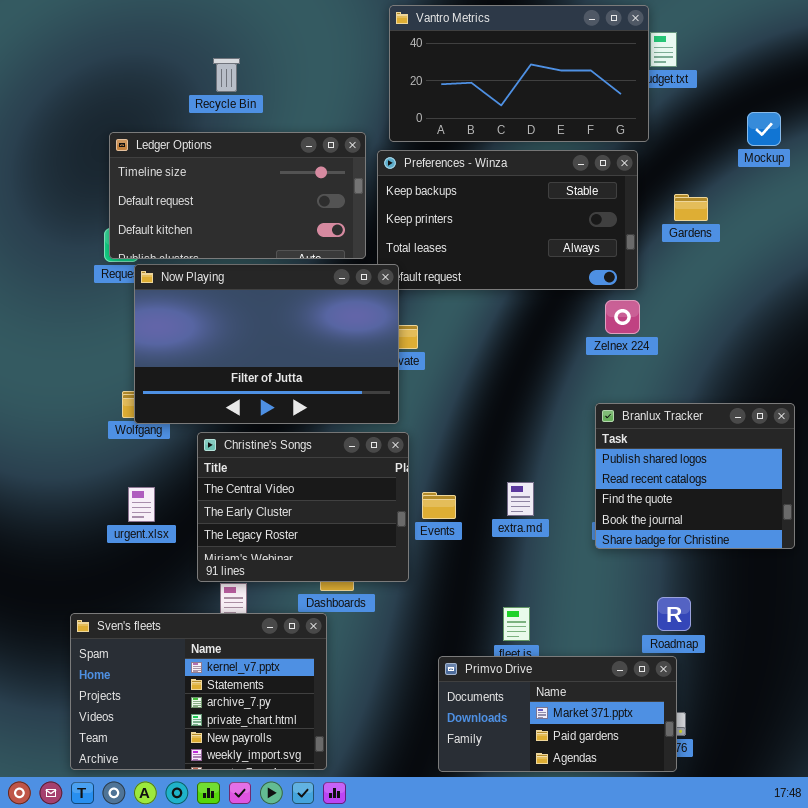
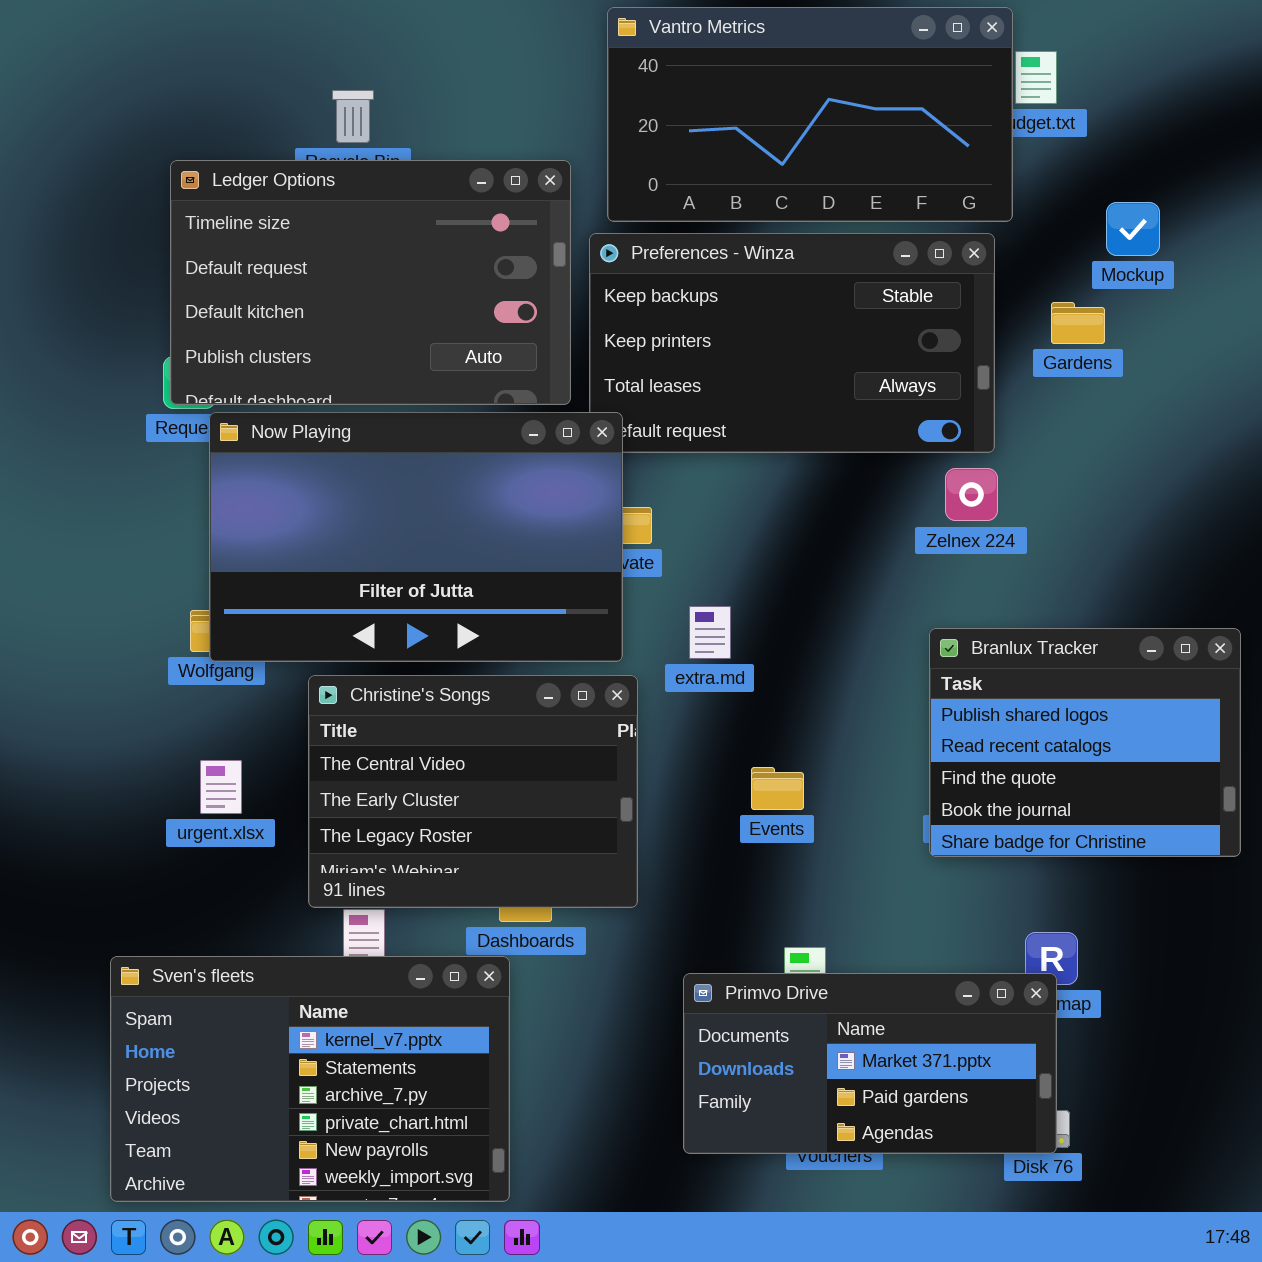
Mockup: [747,112,781,146] -> [1106,202,1160,256], moved
Ledger Options: [109,132,366,259] -> [170,160,571,405], resized
extra.md: [507,482,534,516] -> [689,606,731,659], moved
Events: [422,492,456,519] -> [751,767,804,810], moved
Primvo Drive: [438,656,677,772] -> [683,973,1057,1154], moved

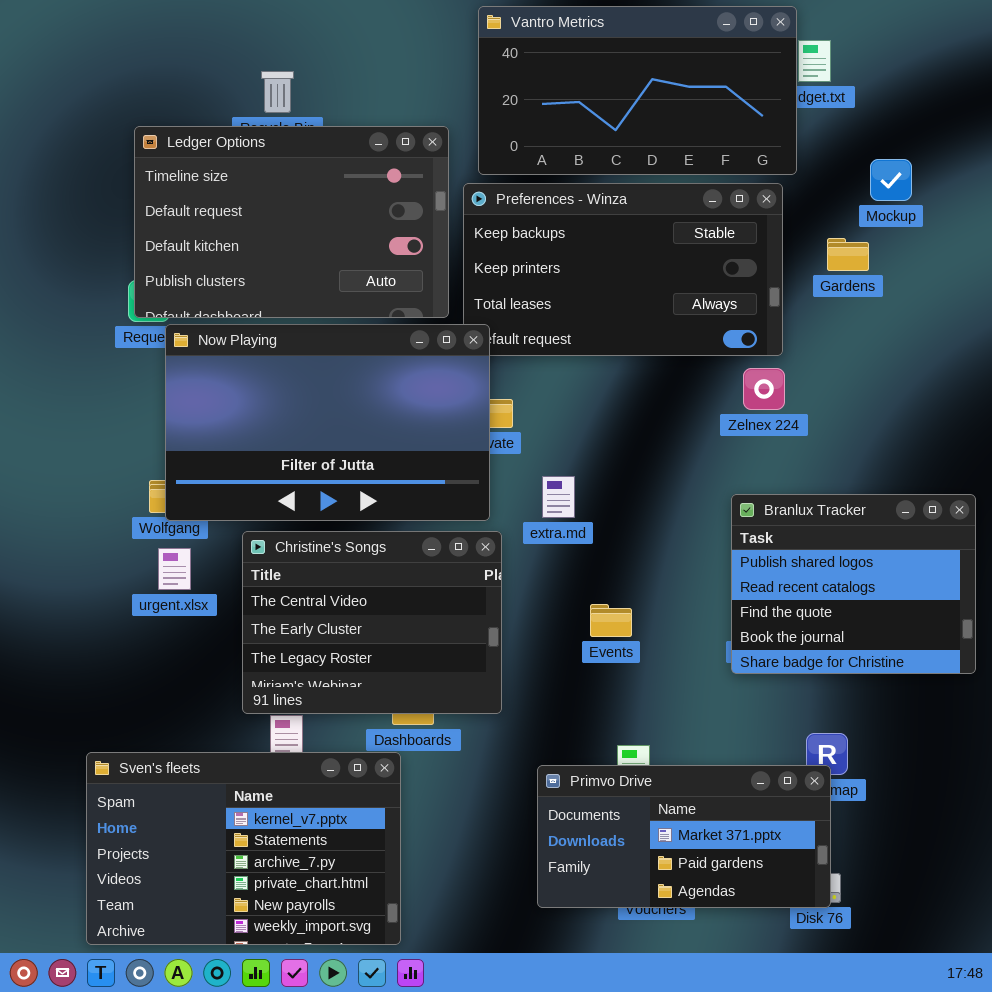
urgent.xlsx: [200,760,242,814] -> [158,548,191,590], moved

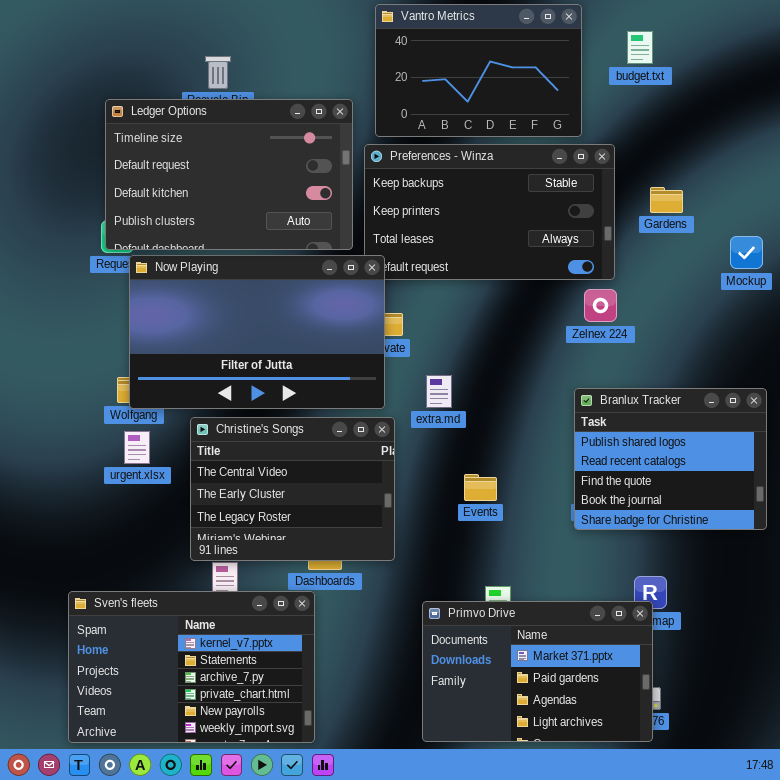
Vantro Metrics: [478,6,797,175] -> [375,4,582,137], resized
Mockup: [870,159,912,201] -> [730,236,763,269], moved
Primvo Drive: [537,765,831,908] -> [422,601,653,742], resized

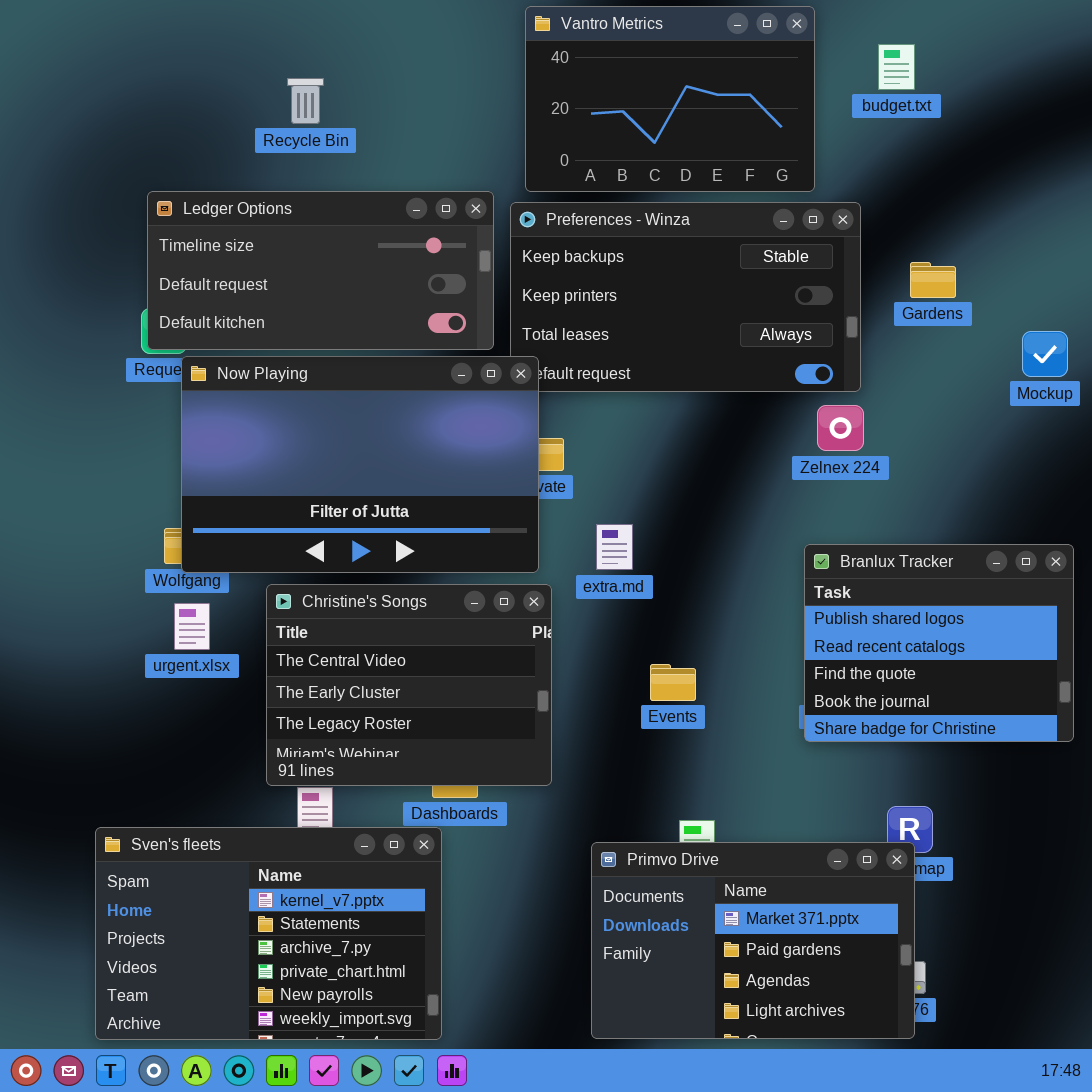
Ledger Options: [105,99,353,250] -> [147,191,494,350], resized

